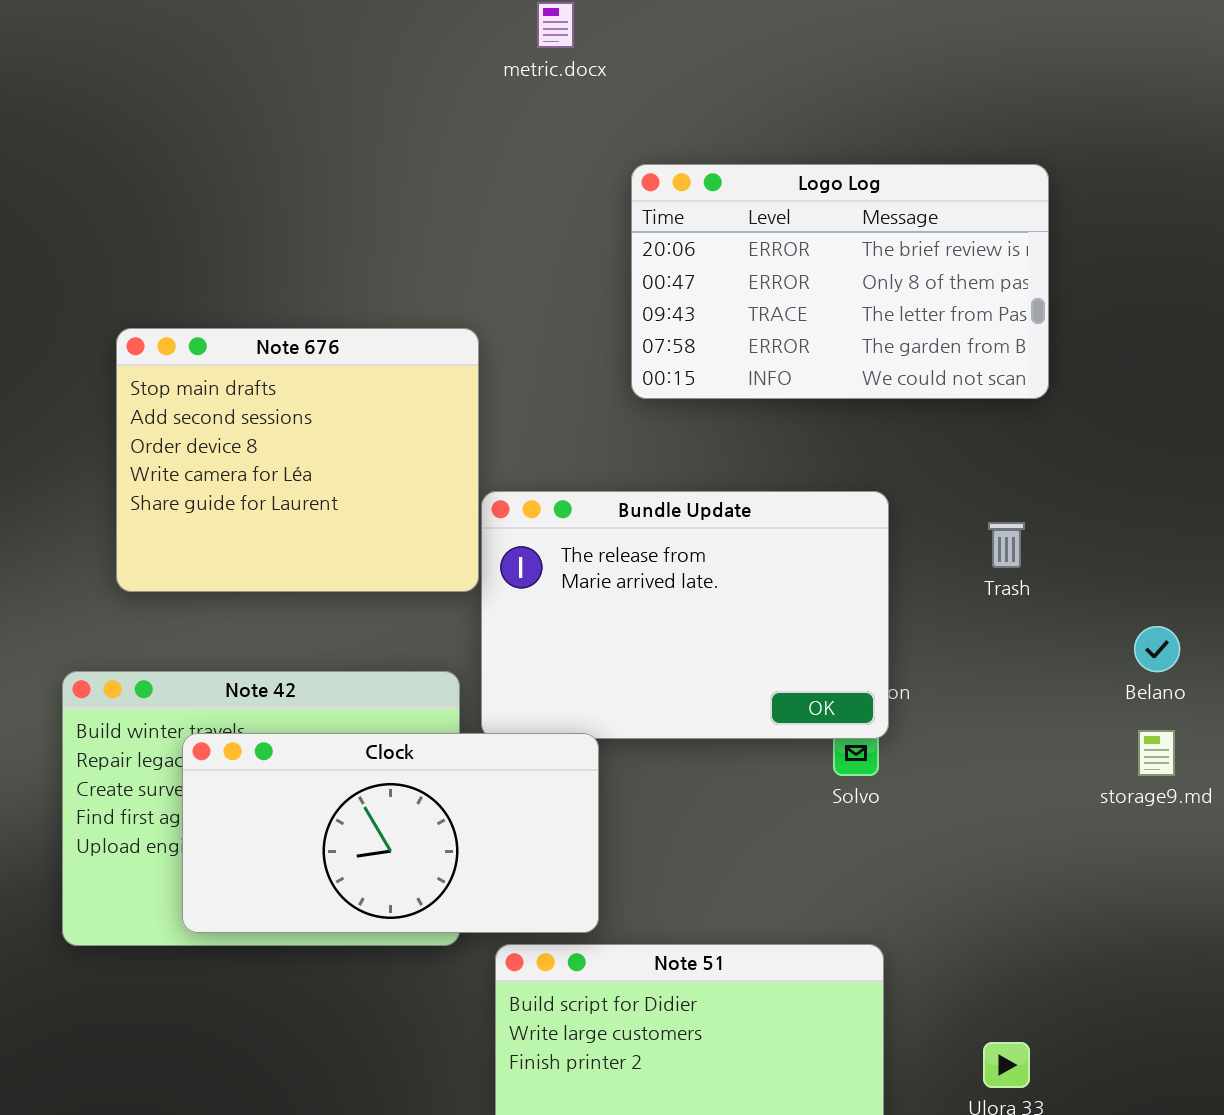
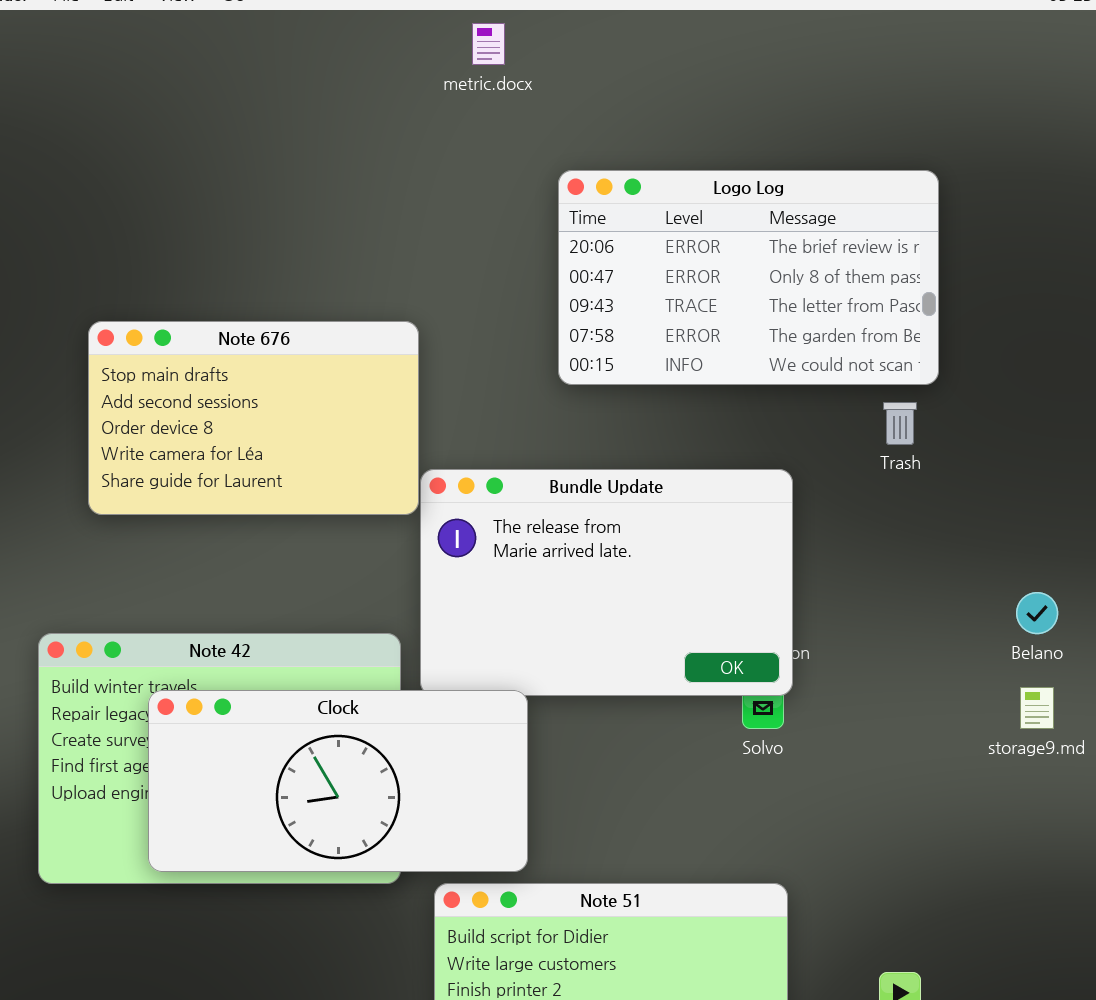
Note 676: [116,328,479,592] -> [88,321,419,515], resized
Trash: [988,522,1025,568] -> [883,402,917,445], moved

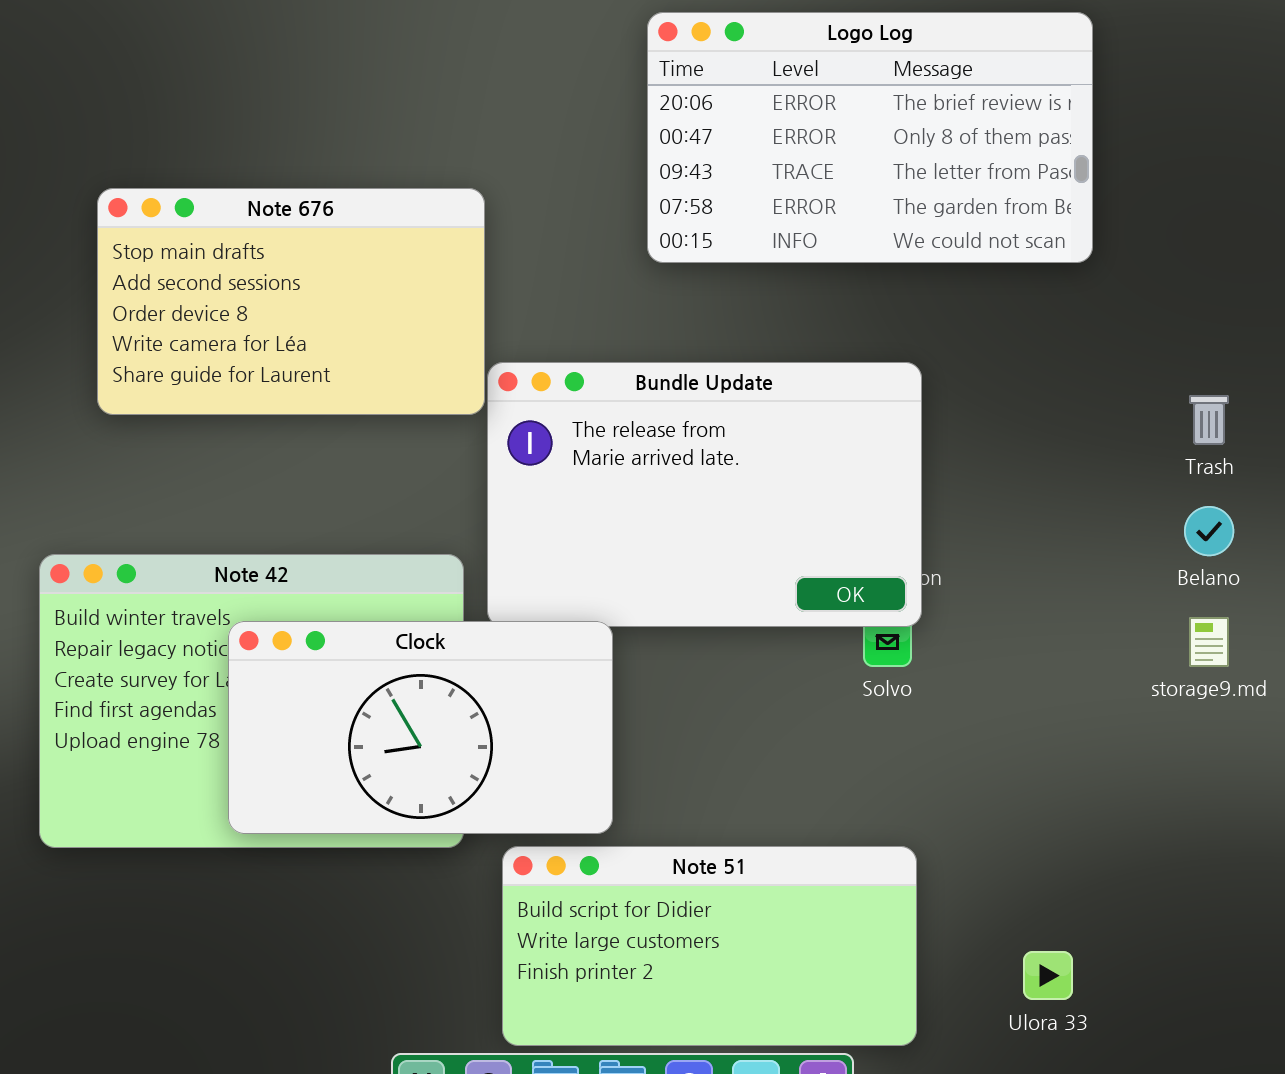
Trash: [883,402,917,445] -> [1189,395,1229,445], moved
Clock: [148,690,528,872] -> [228,621,613,834], resized

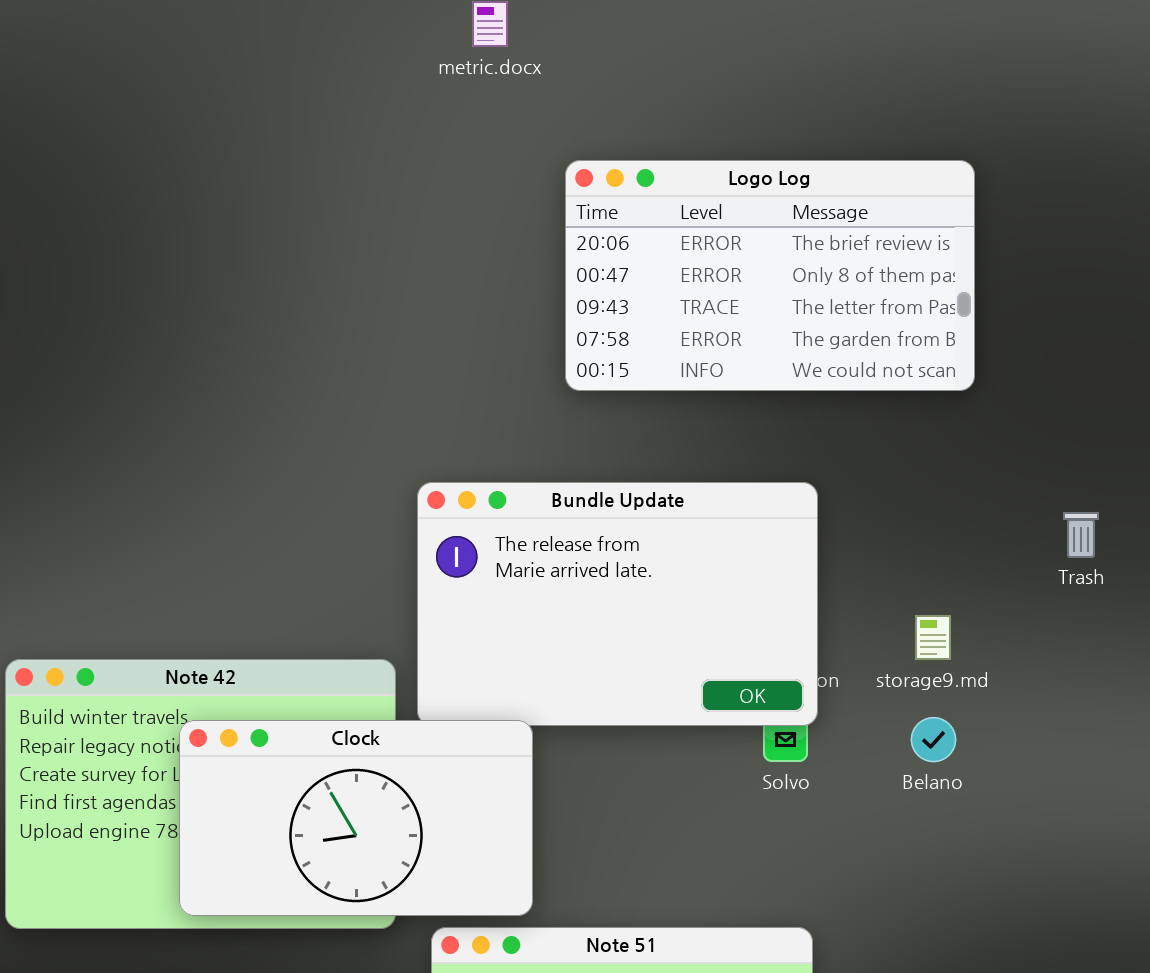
Note 676: [97,188,485,415] -> none, closed
Belano: [1184,506,1234,556] -> [911,717,956,762], moved
storage9.md: [1189,617,1229,667] -> [915,615,951,660], moved

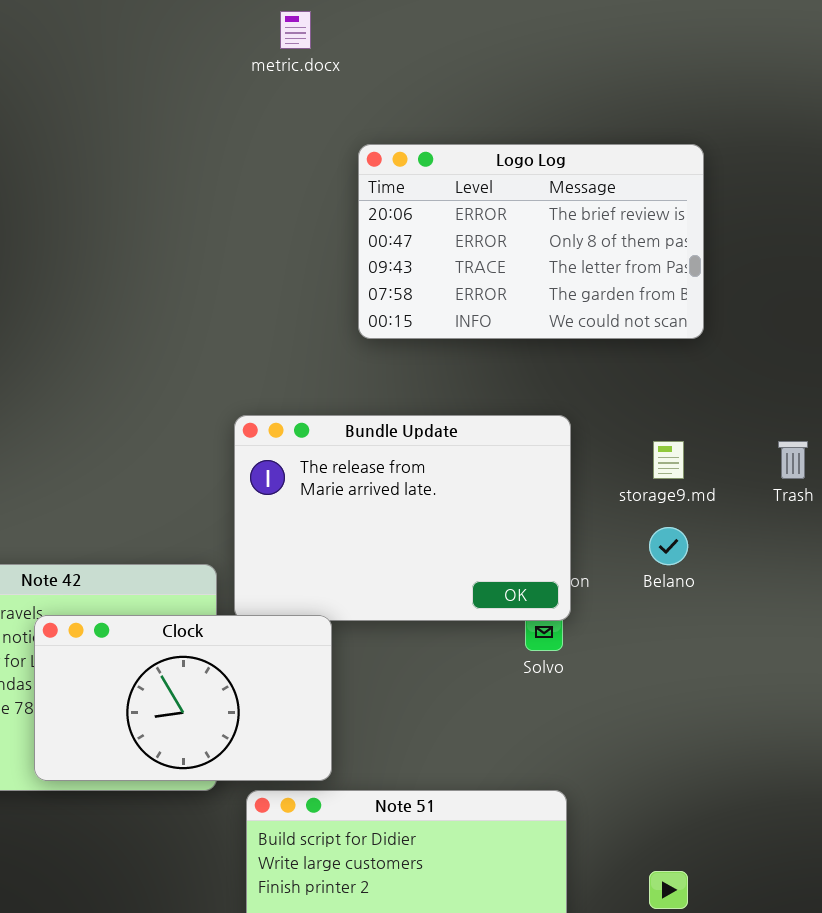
storage9.md: [915,615,951,660] -> [653,441,684,479], moved
Belano: [911,717,956,762] -> [649,527,688,565], moved

